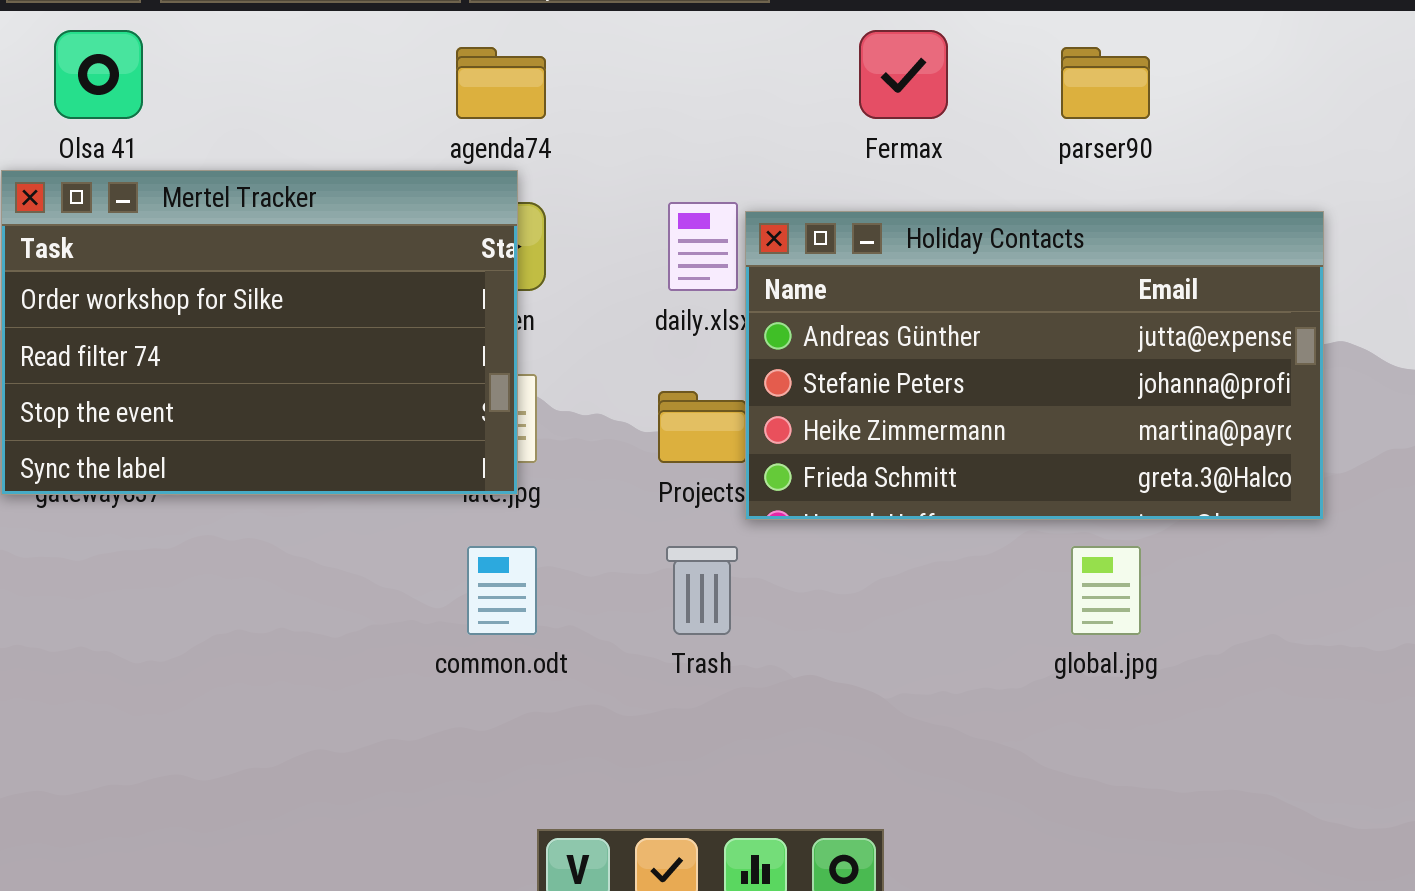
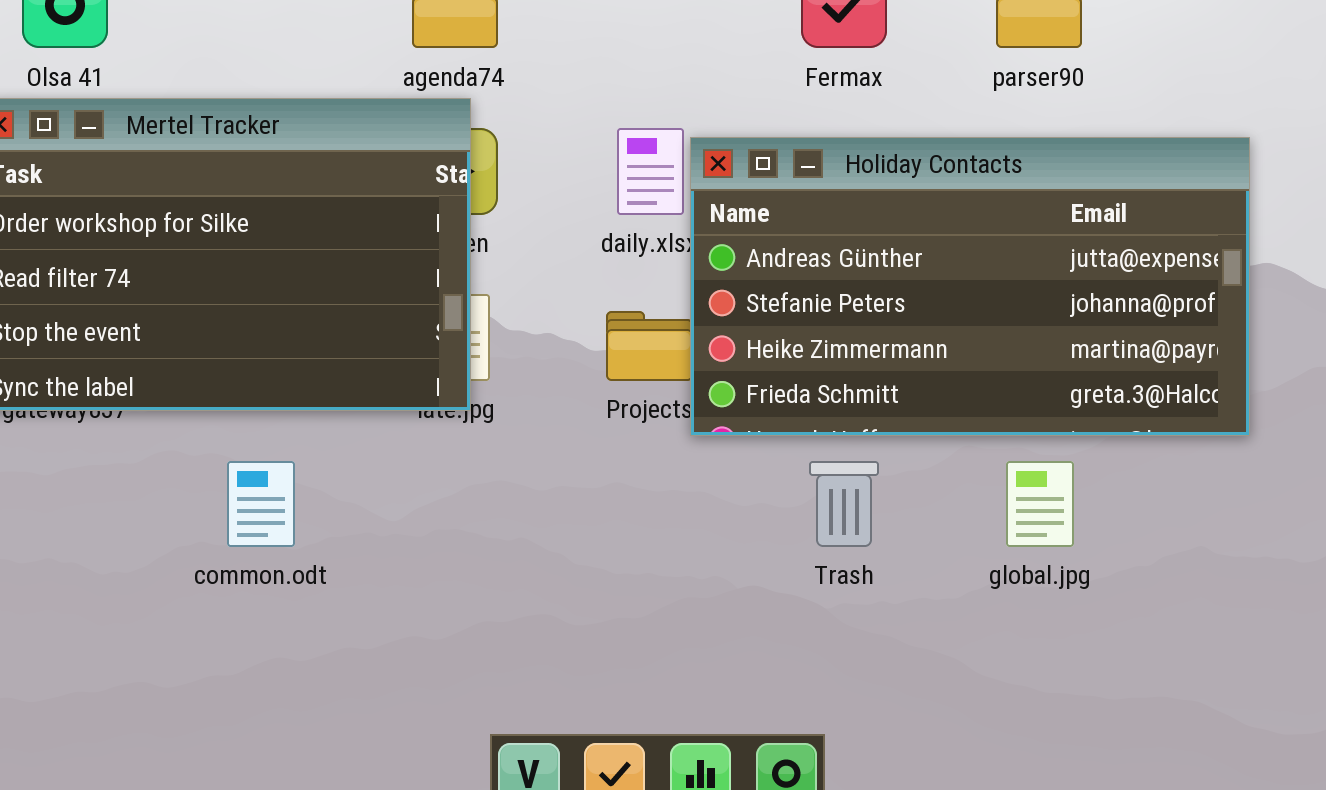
common.odt: [467,546,537,635] -> [227,461,295,547], moved
Trash: [666,546,738,635] -> [809,461,879,547], moved

